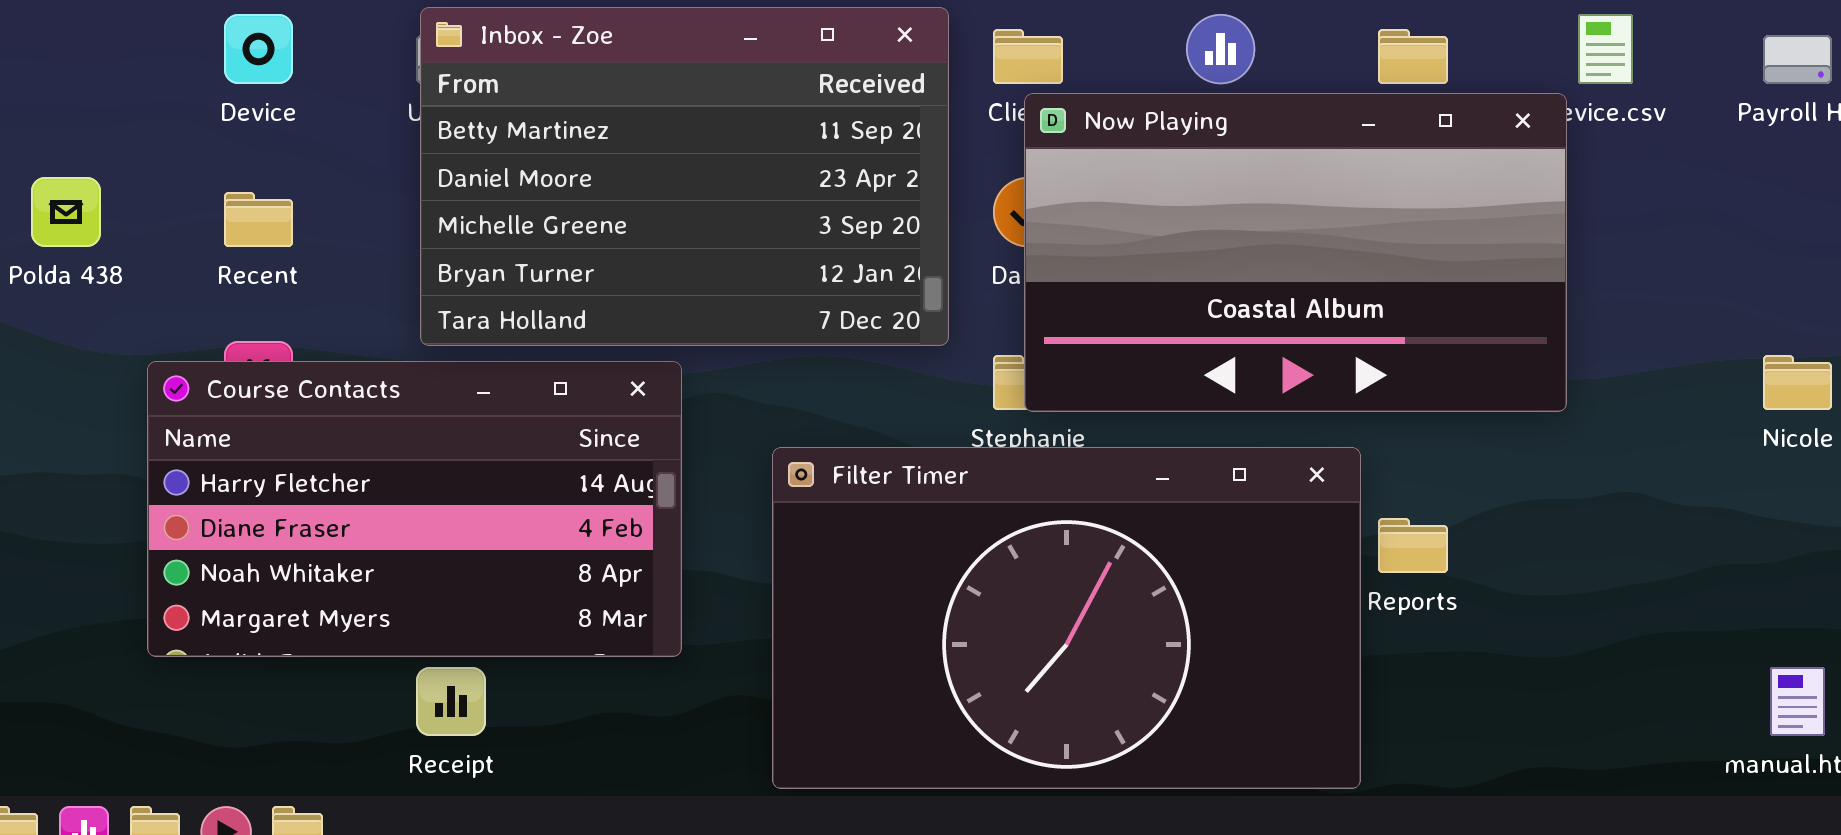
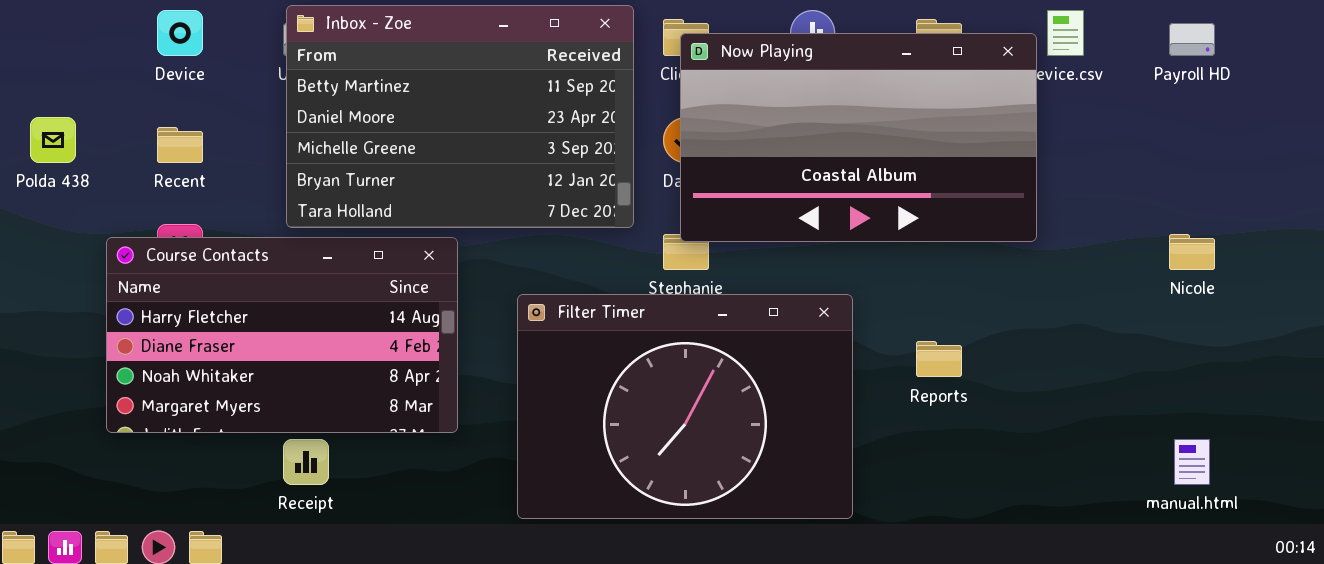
Now Playing: [1024,93,1567,412] -> [680,33,1037,242], moved
Filter Timer: [772,447,1361,789] -> [517,294,853,519], resized

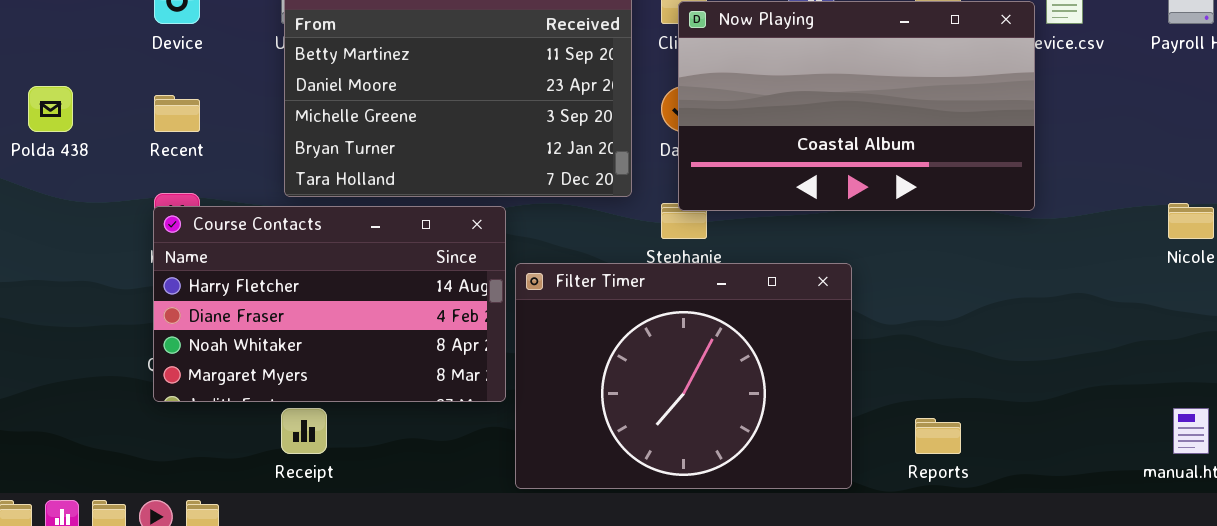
Course Contacts: [106,237,458,433] -> [153,206,506,402], moved
Reports: [916,341,962,377] -> [915,418,961,454], moved

